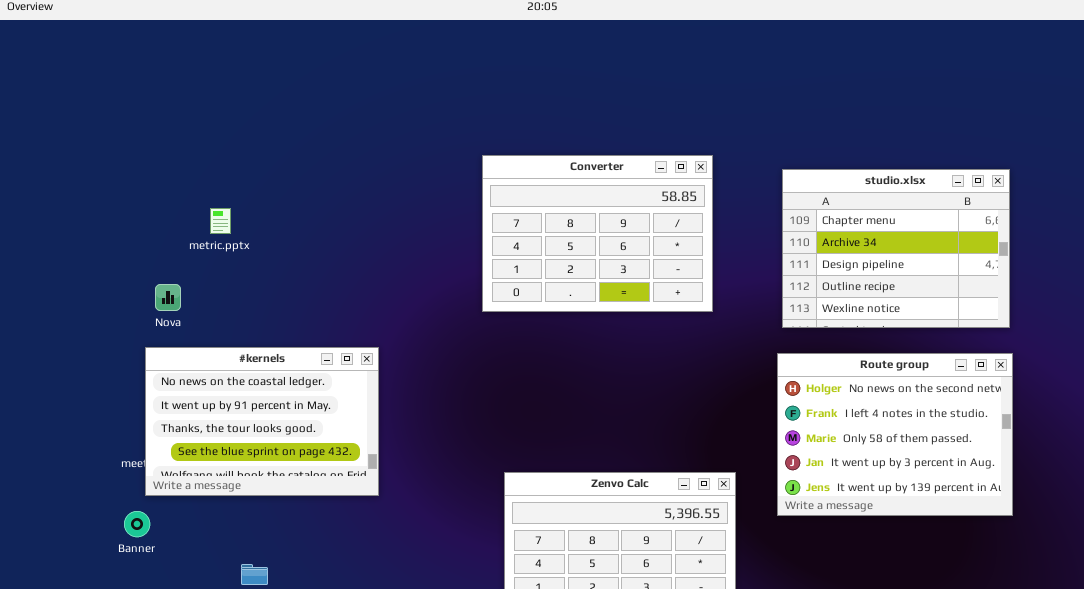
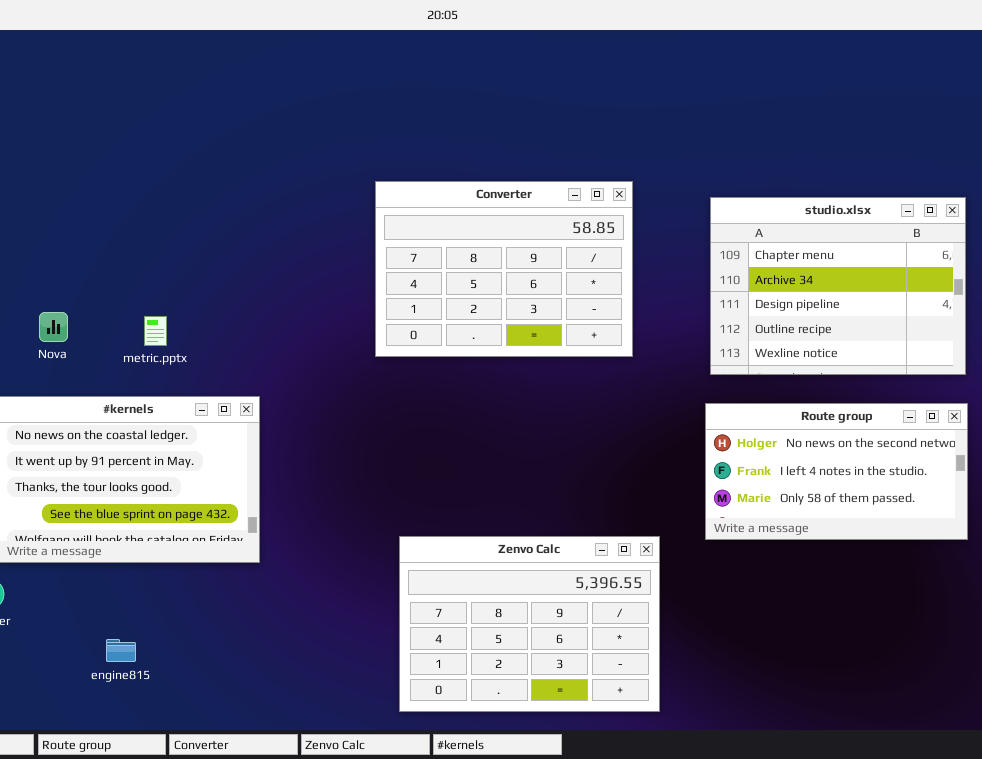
metric.pptx: [210,208,231,234] -> [144,316,167,346], moved
Nova: [155,284,181,311] -> [39,312,68,342], moved
Route group: [777,353,1013,516] -> [705,403,968,540], resized

